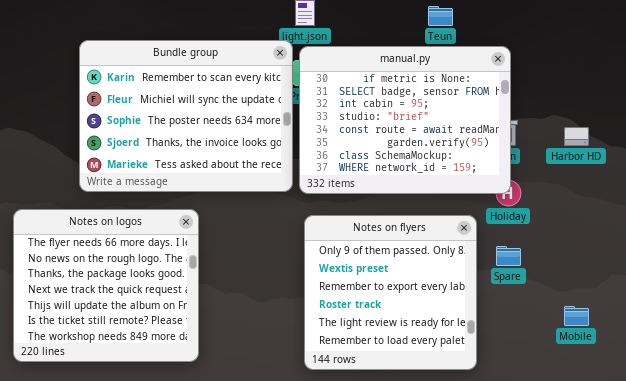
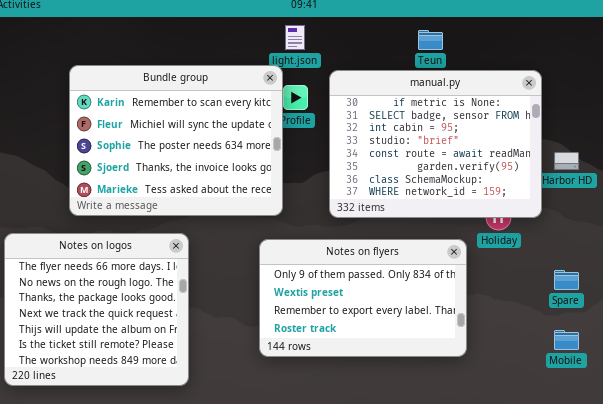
manual.py: [299,46,511,194] -> [329,70,542,218], moved
Notes on flyers: [304,215,477,370] -> [259,239,467,357], resized
Spare: [496,246,521,266] -> [554,270,579,290], moved

